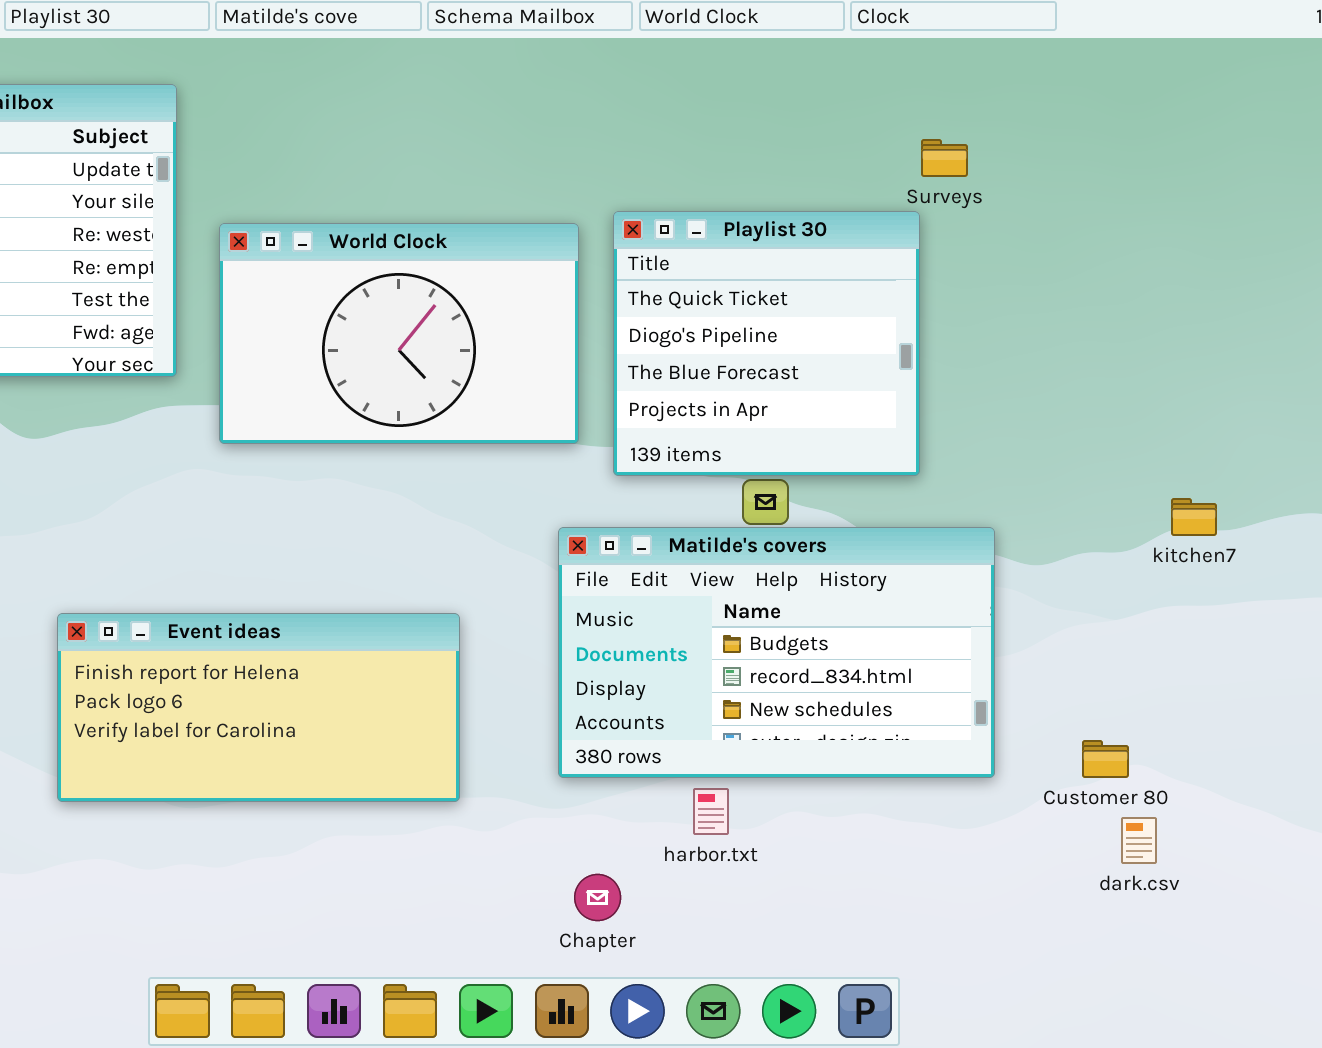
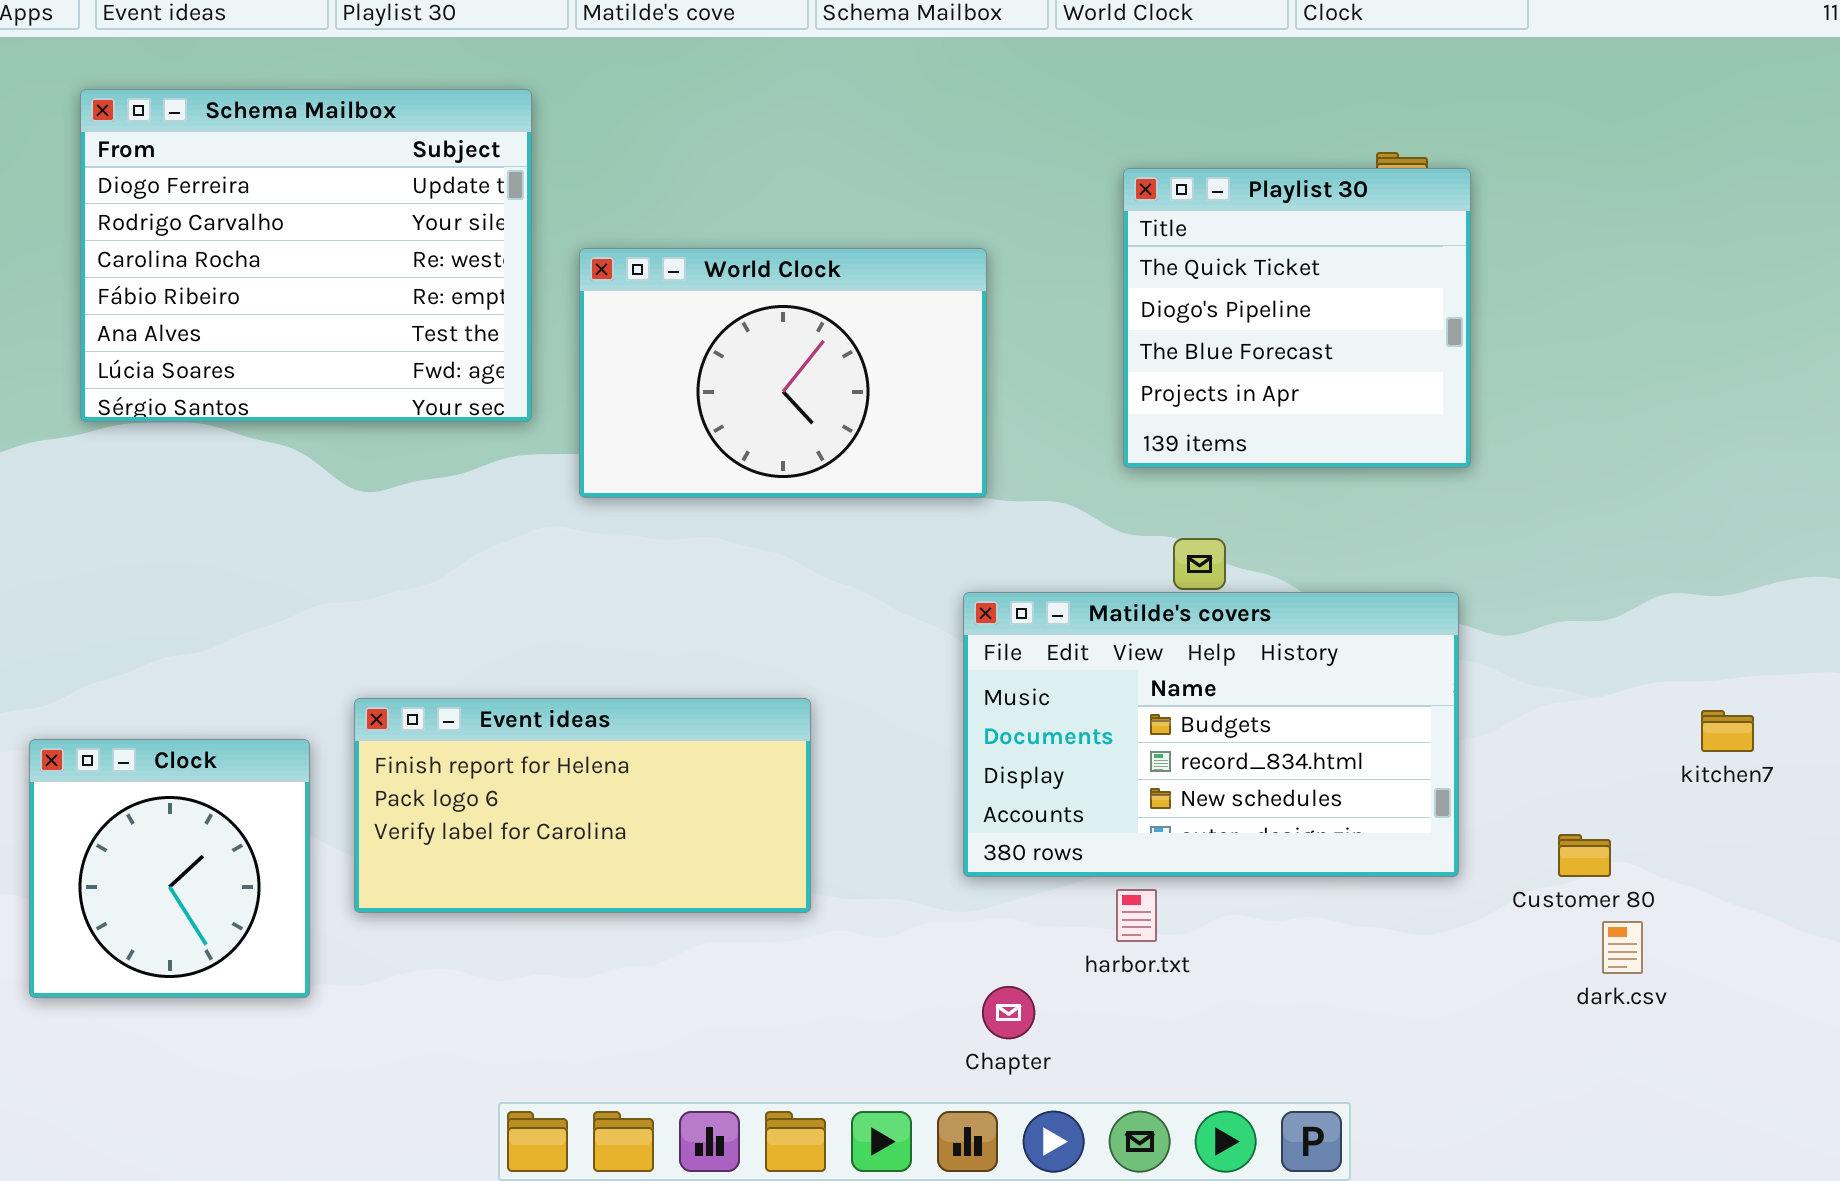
Playlist 30: [613,211,920,476] -> [1123,168,1471,468], moved
kitchen7: [1171,498,1217,536] -> [1701,710,1754,752], moved
Event ideas: [57,613,460,802] -> [354,698,811,913], moved

